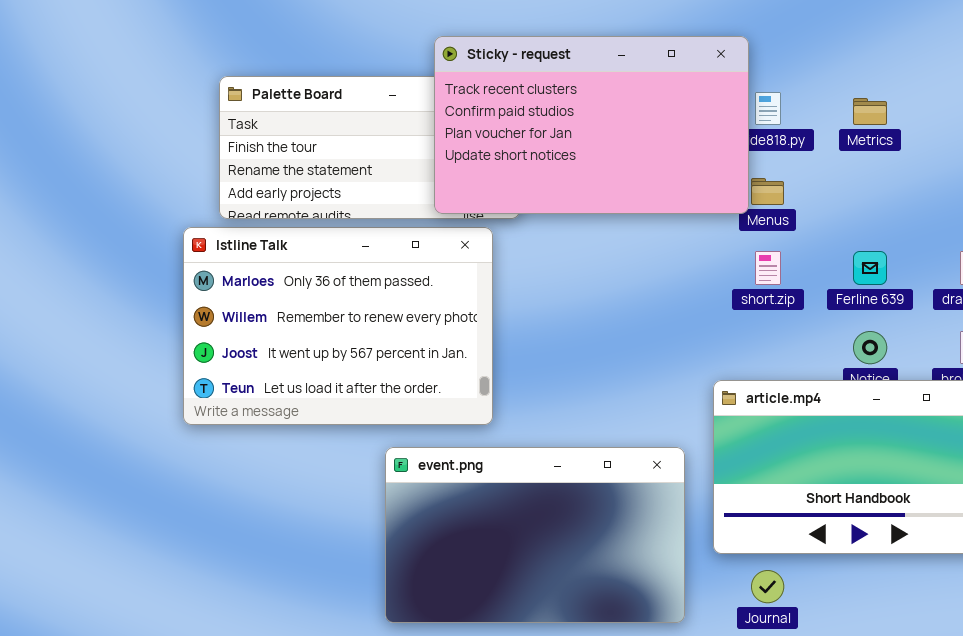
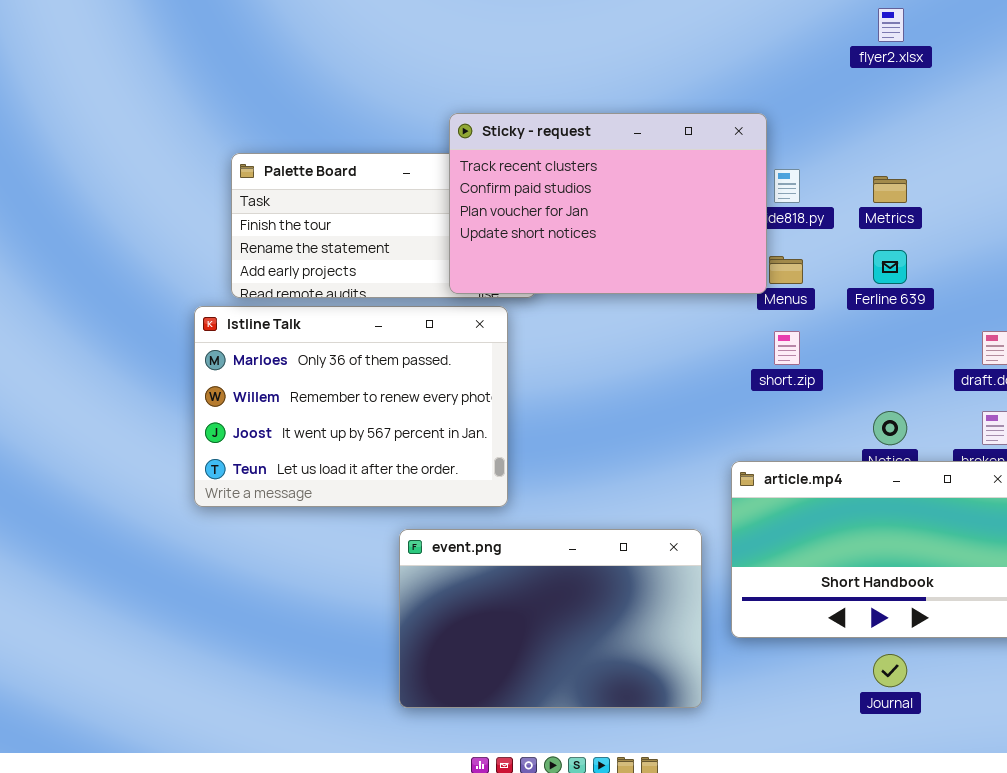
Ferline 639: [853,251,887,285] -> [873,250,907,284], moved
Journal: [751,570,784,603] -> [873,654,907,687], moved

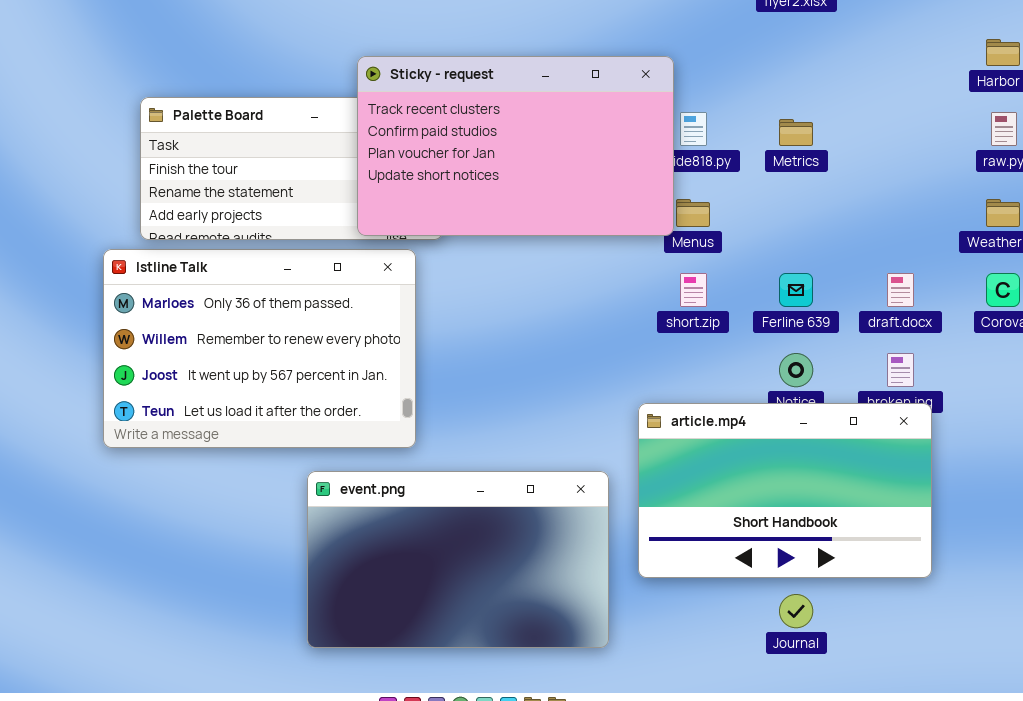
Ferline 639: [873,250,907,284] -> [779,273,813,307], moved

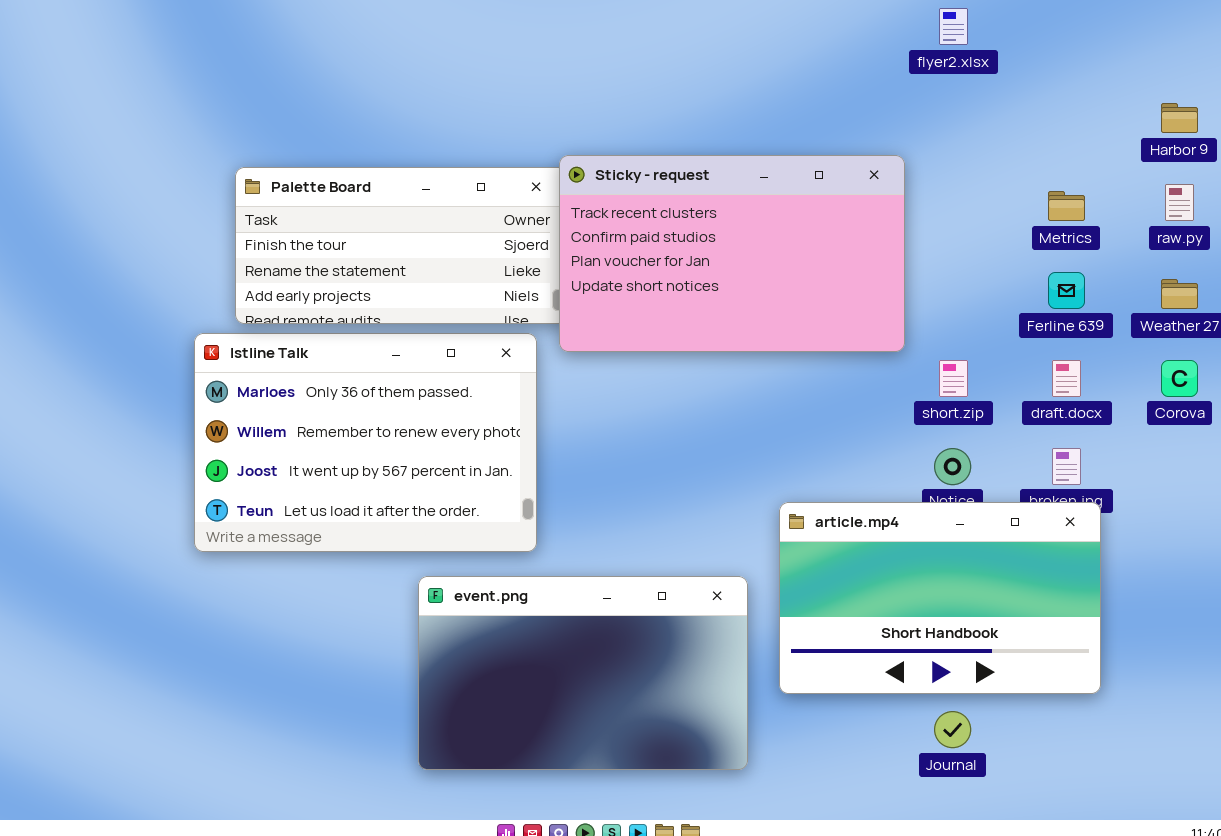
Sticky - request: [357,56,674,236] -> [559,155,905,352], moved
Metrics: [779,119,813,146] -> [1048,191,1085,221], moved
short.zip: [680,273,707,307] -> [939,360,968,397], moved
Ferline 639: [779,273,813,307] -> [1048,272,1085,309], moved

